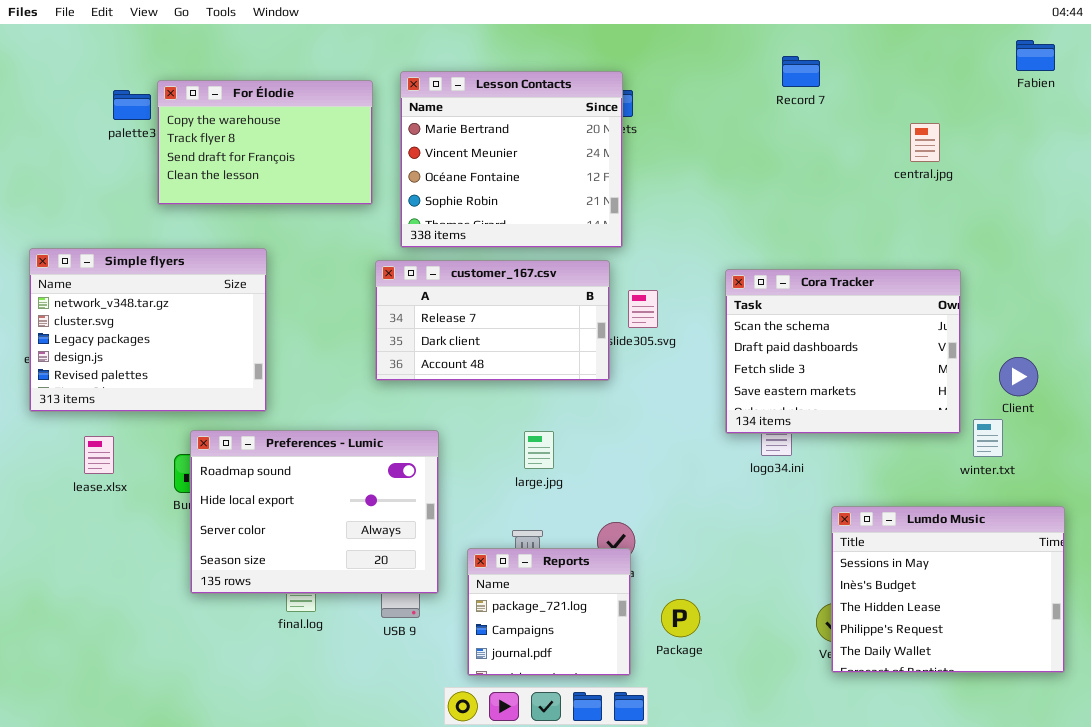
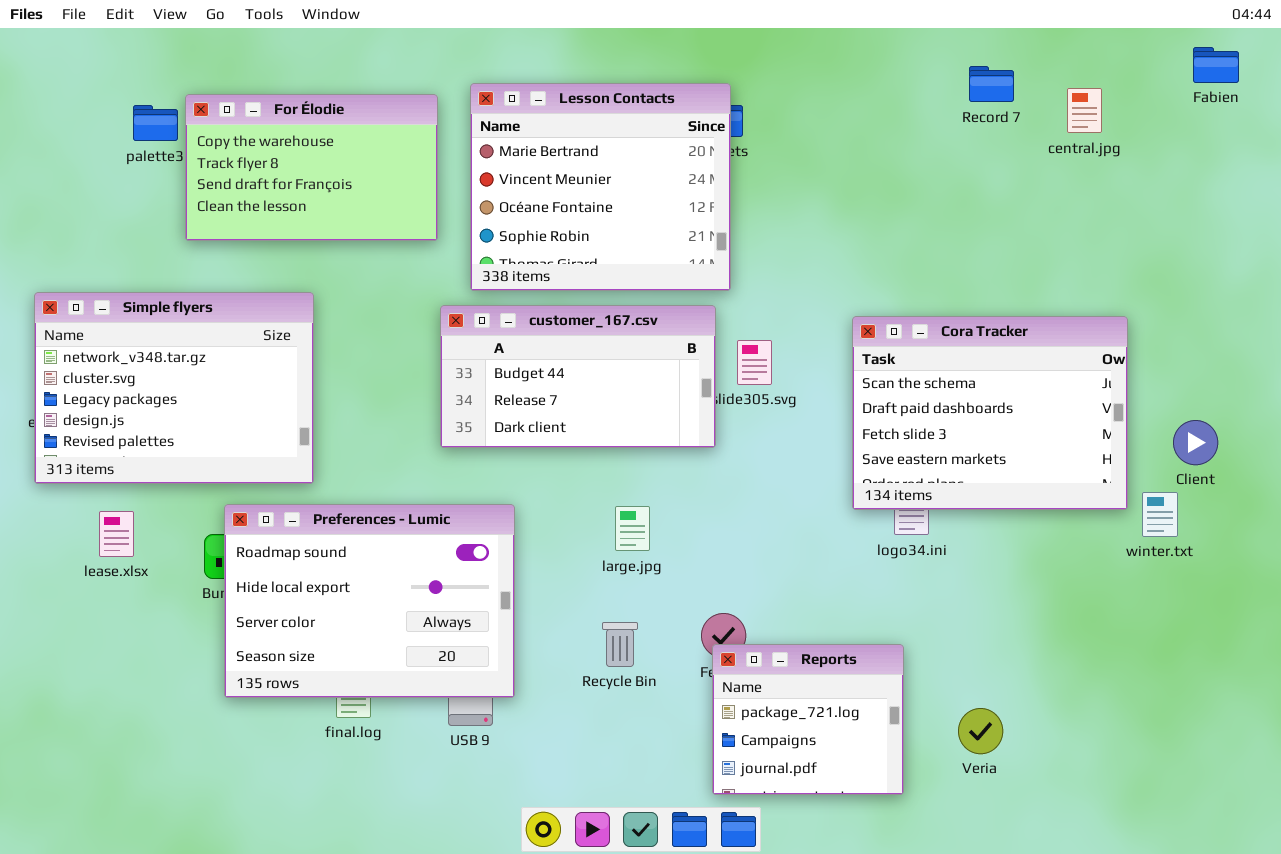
Record 7: [782,56,820,87] -> [969,66,1014,102], moved
central.jpg: [910,123,940,162] -> [1067,88,1102,133], moved
customer_167.csv: [375,260,610,381] -> [440,305,716,448], scrolled up 1 row
Lumdo Music: [831,506,1065,673] -> none, closed
Reports: [467,548,631,676] -> [712,644,904,795], moved

